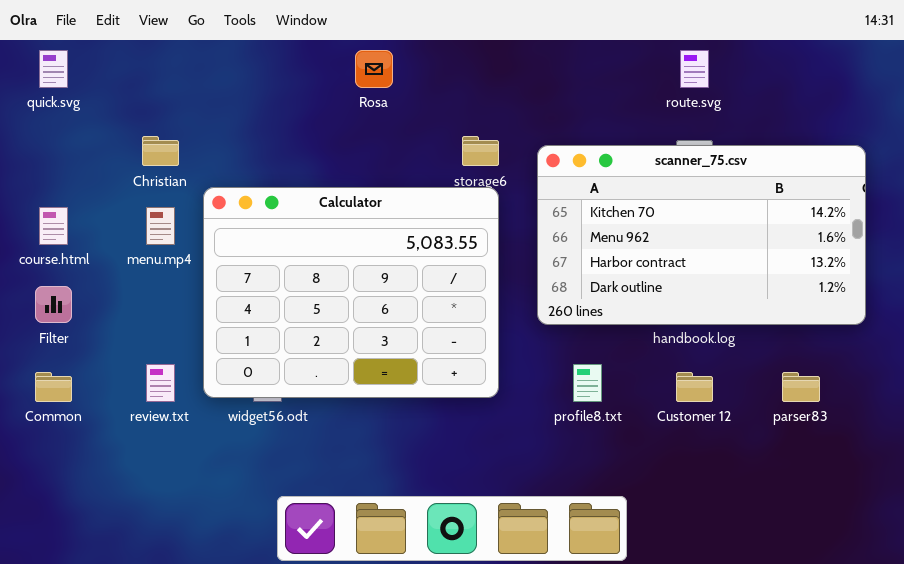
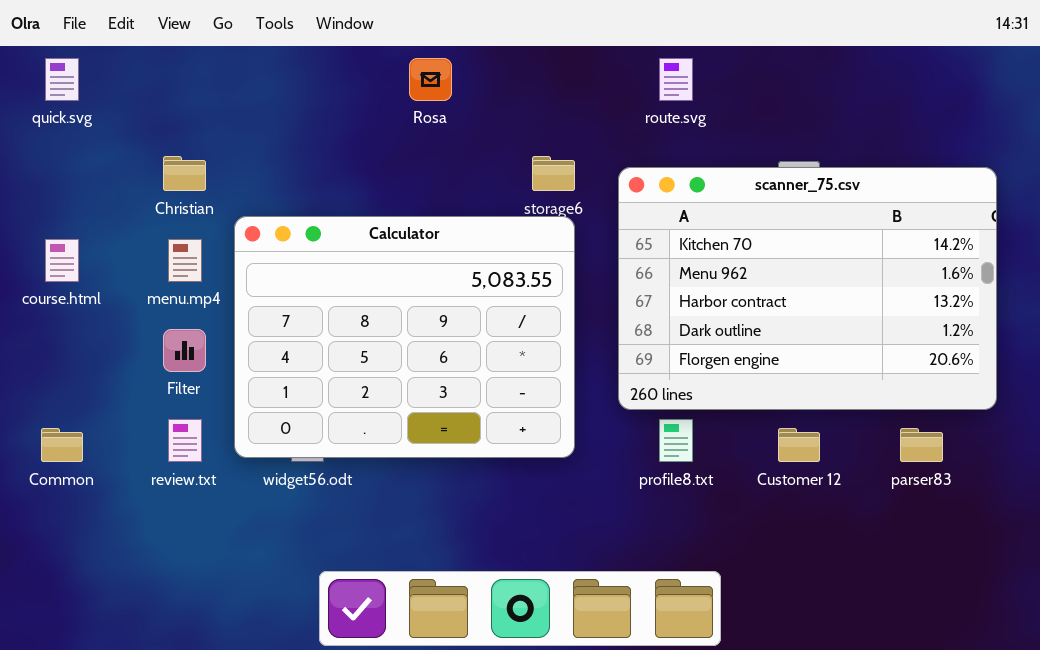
route.svg: [680,50,709,88] -> [659,58,693,101], moved
scanner_75.csv: [537,145,866,325] -> [618,167,997,410], resized
Filter: [35,286,72,323] -> [163,329,206,372], moved

